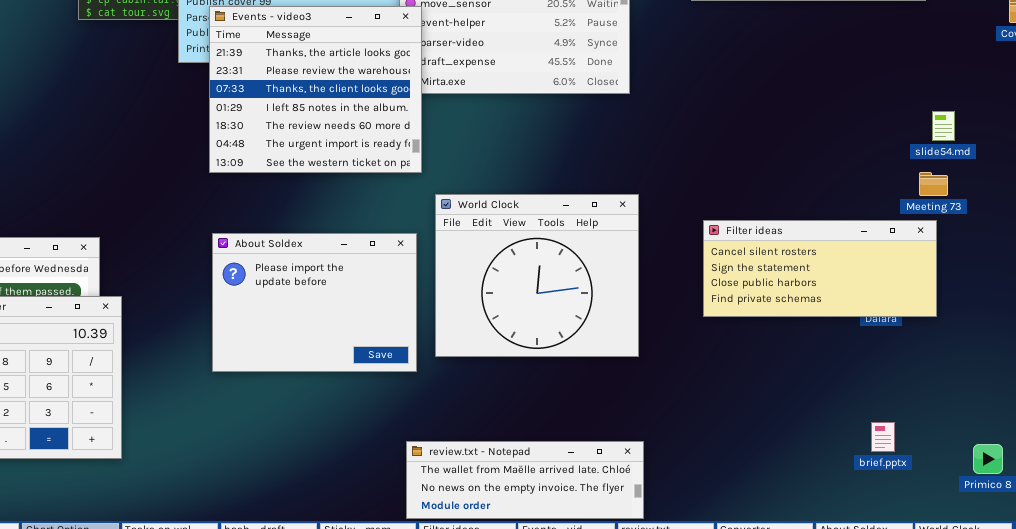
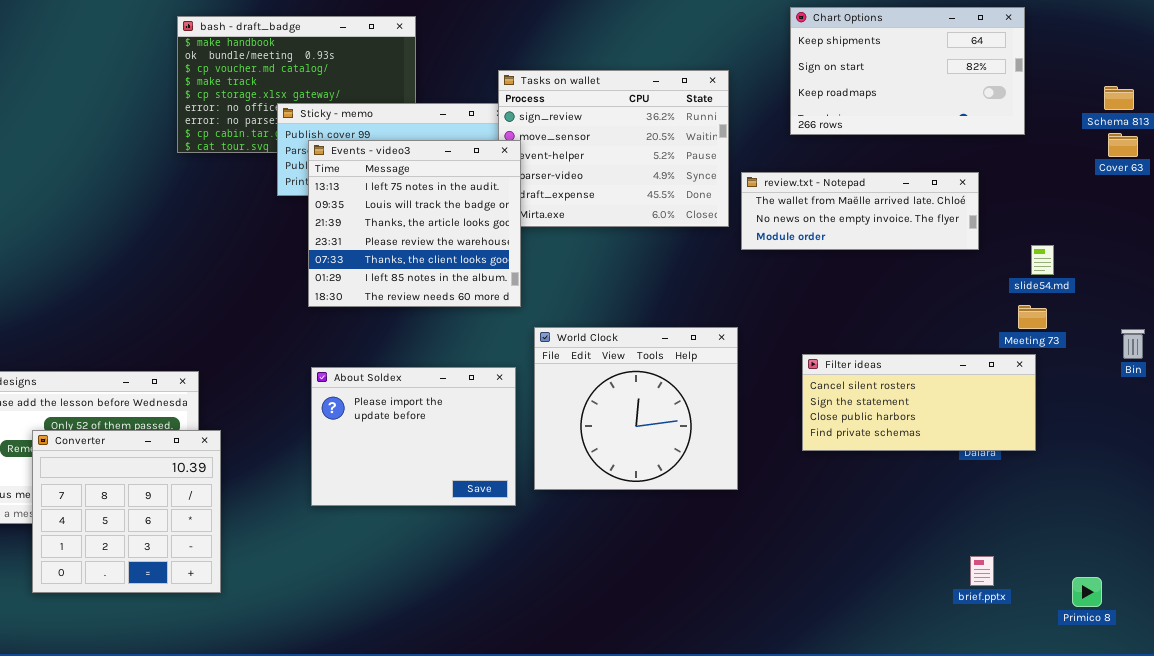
Events - video3: [209,6,422,173] -> [308,140,521,307], scrolled up 2 rows
review.txt - Notepad: [406,441,644,519] -> [741,172,979,250], moved

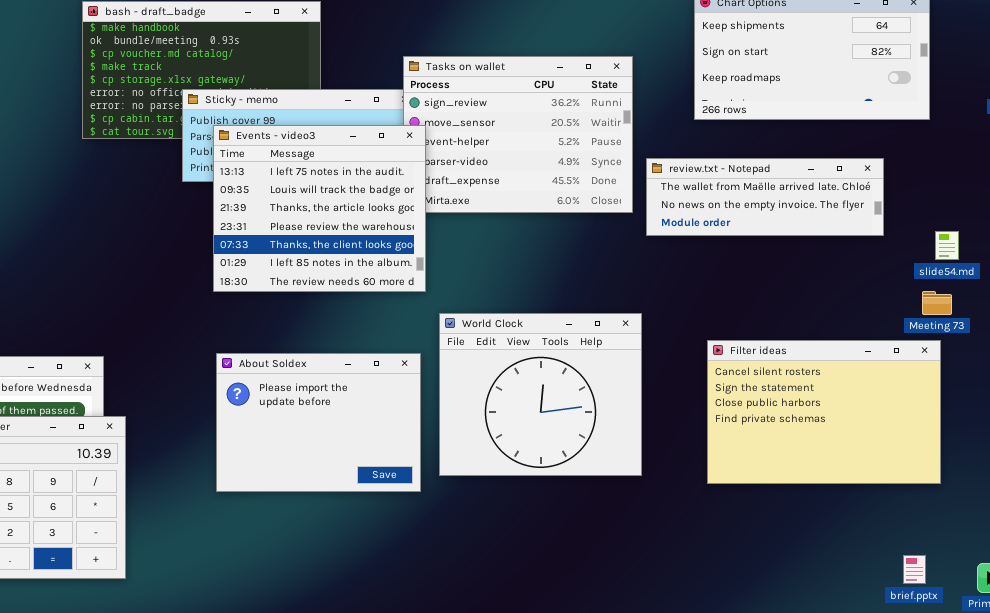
Filter ideas: [802,354,1036,451] -> [707,340,941,484], resized
brief.pptx: [970,556,994,586] -> [903,555,926,584], moved

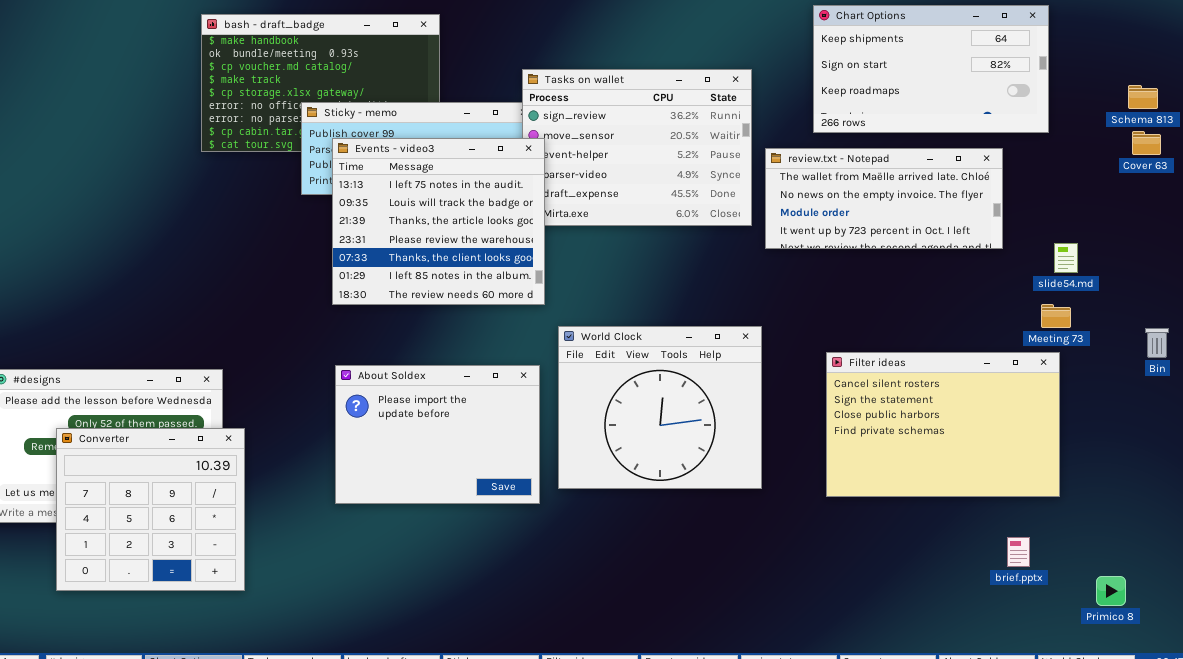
review.txt - Notepad: [646,158,884,236] -> [765,148,1003,249], resized
brief.pptx: [903,555,926,584] -> [1007,537,1030,567], moved

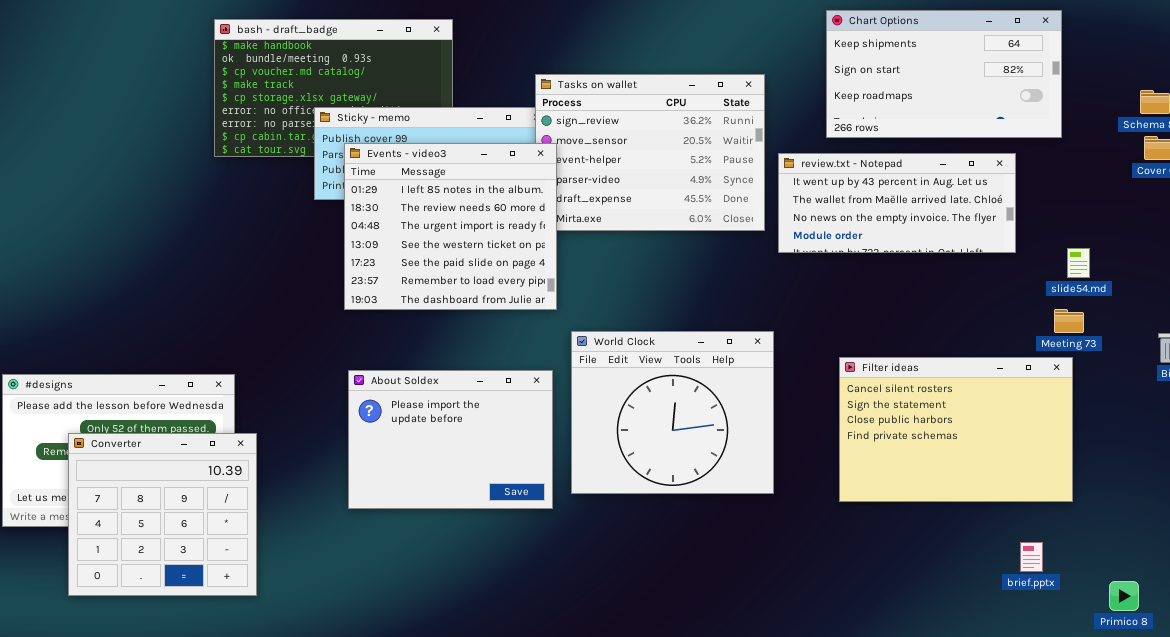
Events - video3: [332,138,545,305] -> [344,143,557,310], scrolled down 5 rows
review.txt - Notepad: [765,148,1003,249] -> [778,153,1016,253], scrolled up 1 row

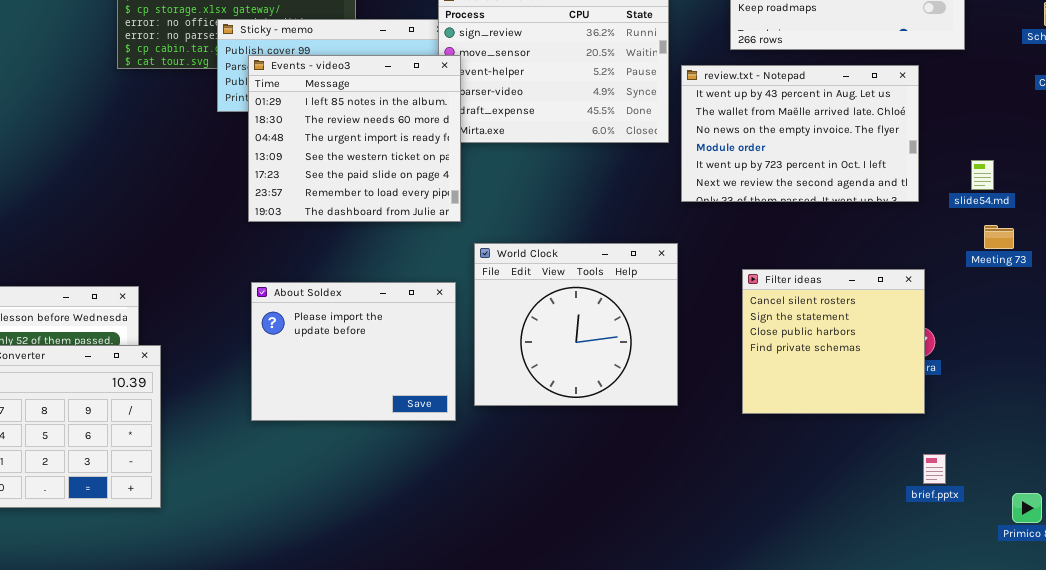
review.txt - Notepad: [778,153,1016,253] -> [681,65,919,202], resized
Meeting 73: [1054,309,1084,333] -> [984,225,1014,249], moved
Filter ideas: [839,357,1073,502] -> [742,269,925,414], resized

